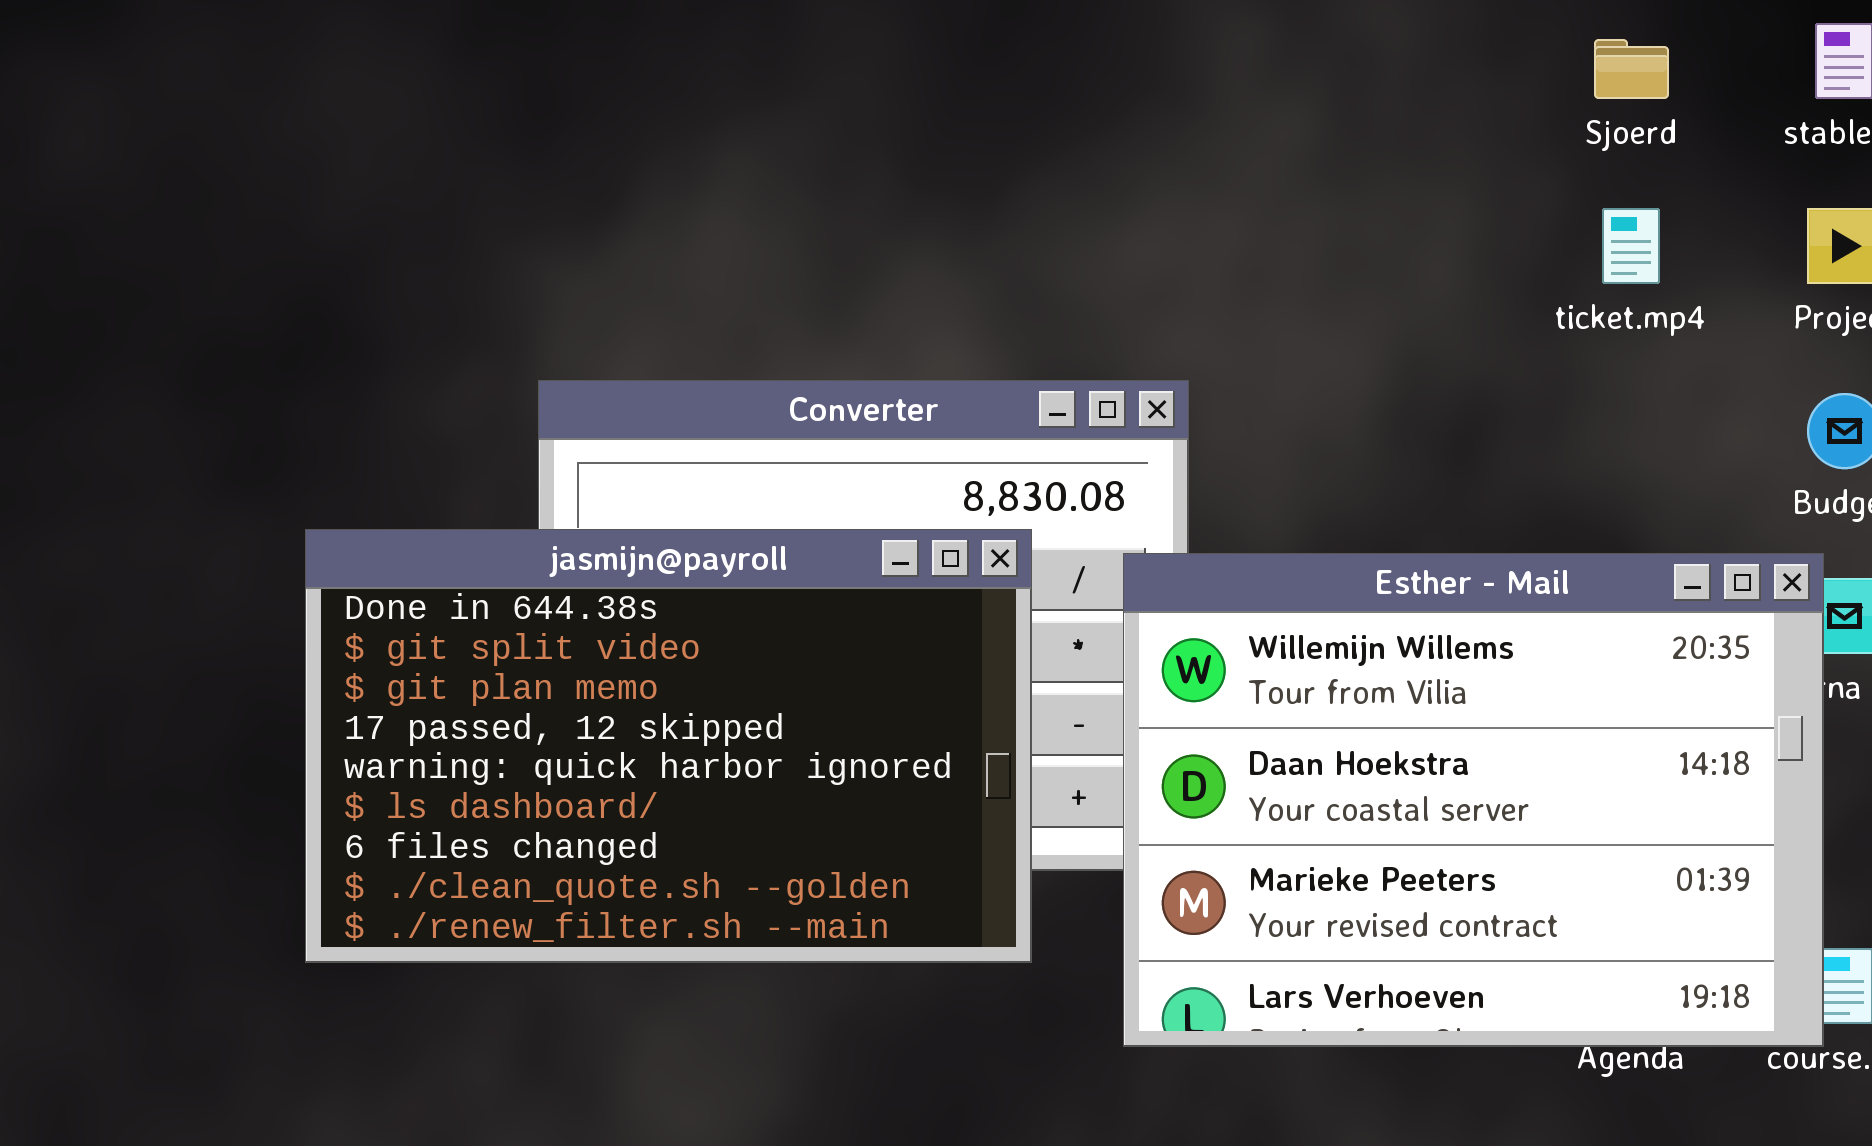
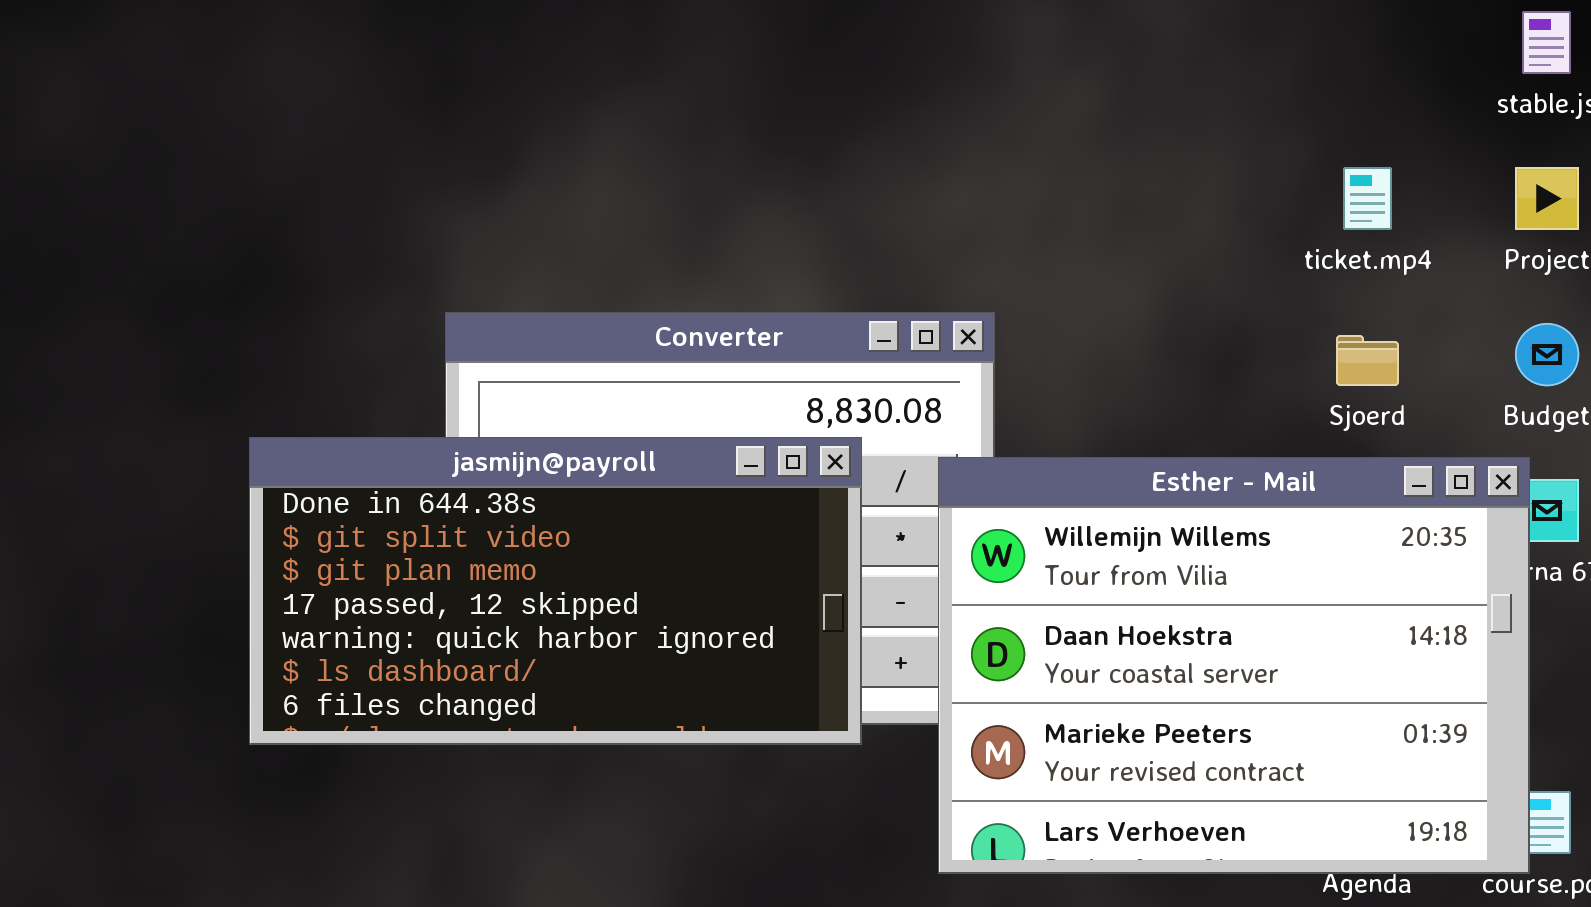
Sjoerd: [1594,39,1669,99] -> [1336,335,1399,386], moved
jasmijn@payroll: [305,529,1032,963] -> [249,437,862,745], resized

